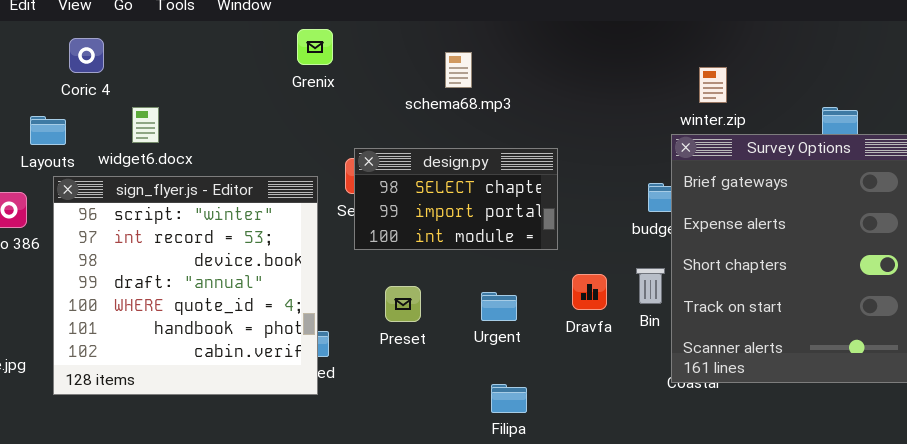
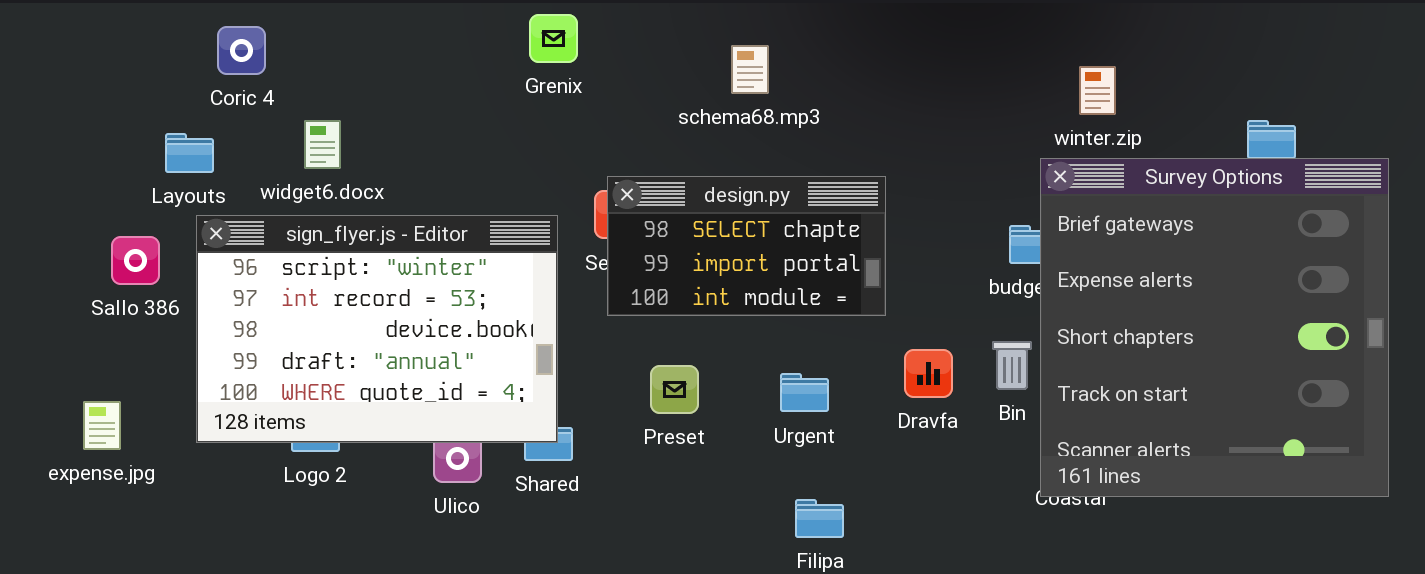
sign_flyer.js - Editor: [53,176,318,395] -> [196,215,558,443], resized

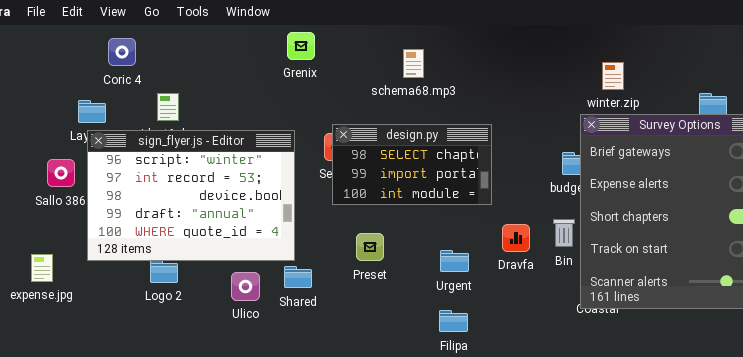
sign_flyer.js - Editor: [196,215,558,443] -> [87,130,295,261], moved
Urgent: [780,373,829,412] -> [440,250,469,272], moved

